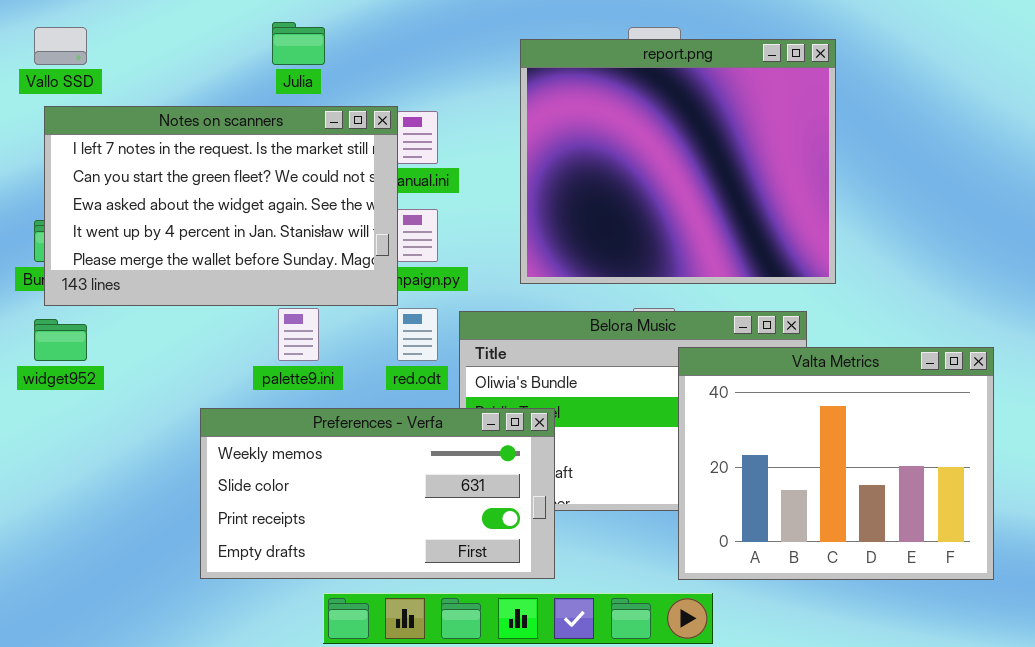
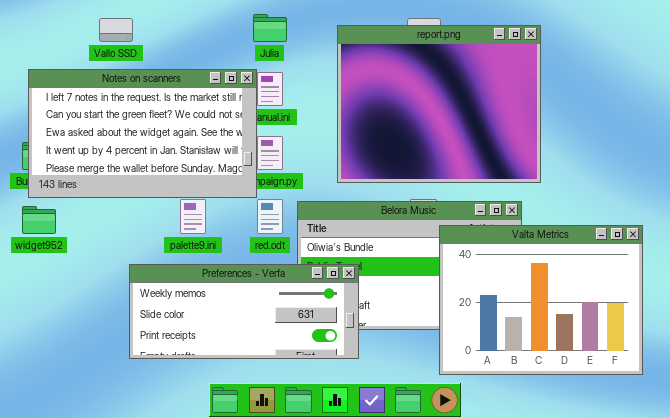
Julia: [272,22,325,65] -> [253,14,287,42], moved
Vallo SSD: [34,27,87,65] -> [99,18,133,42], moved
Preferences - Verfa: [200,408,555,579] -> [129,264,359,359], resized

